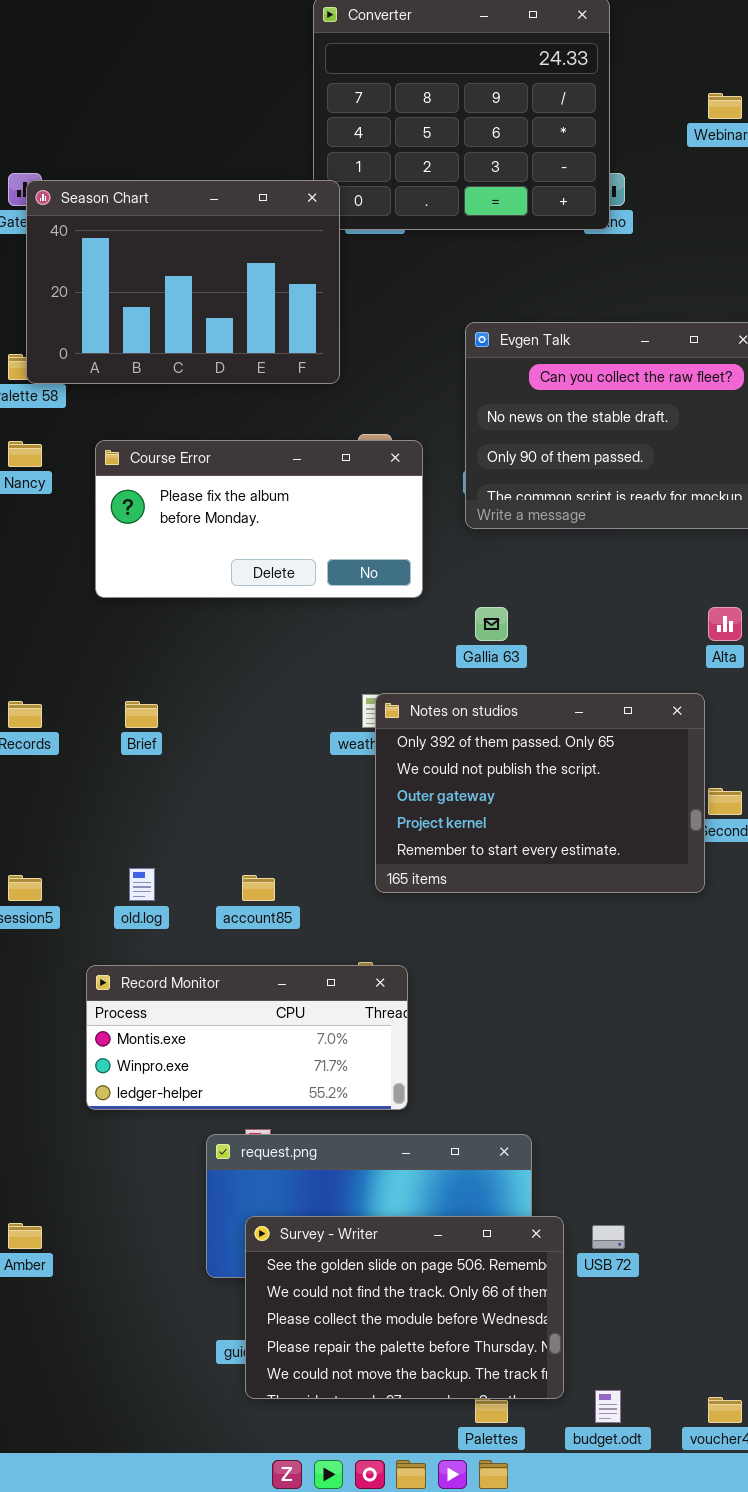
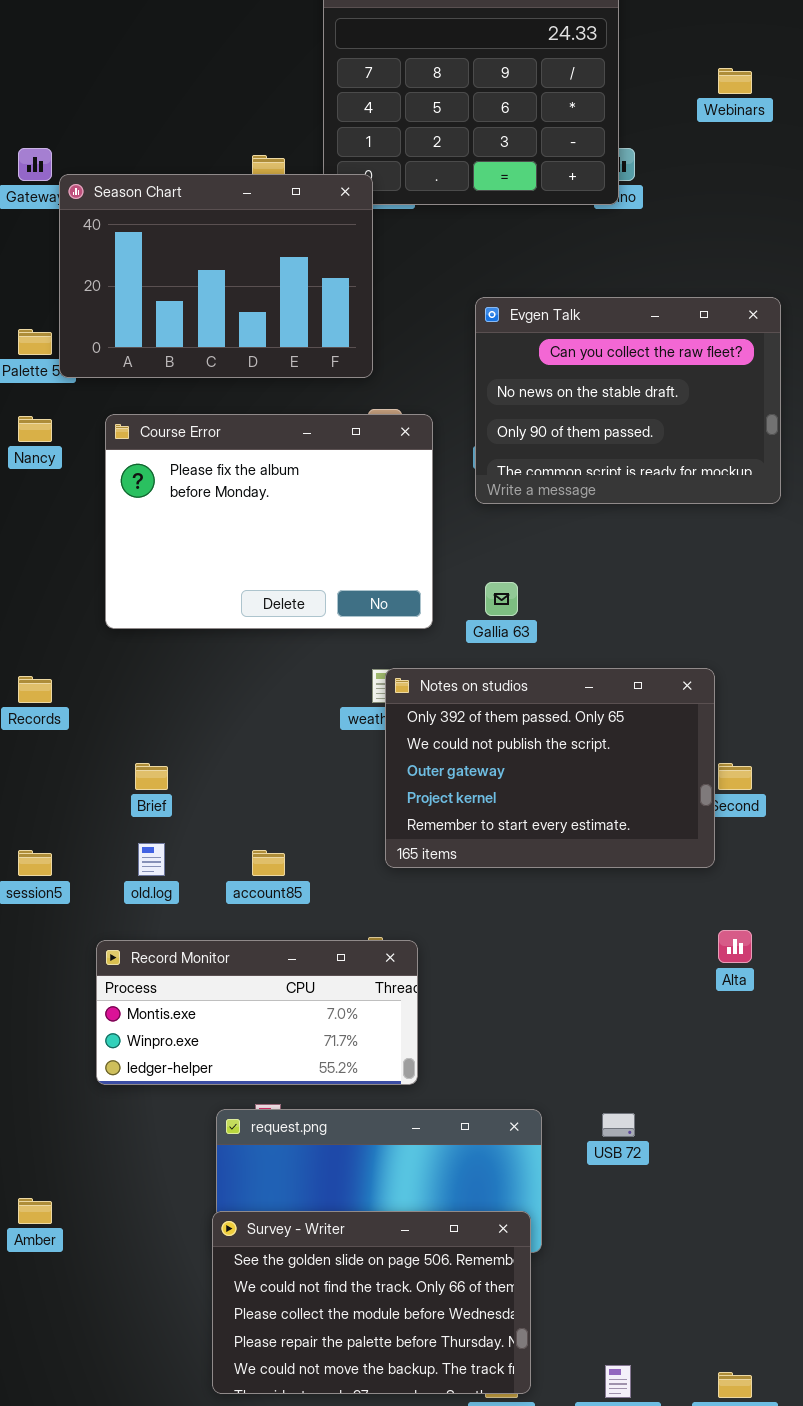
Season Chart: [26,180,340,384] -> [59,174,373,378], moved
Course Error: [95,440,423,598] -> [105,414,433,629], resized
Alta: [708,607,742,641] -> [718,930,752,963], moved
Brief: [125,701,158,728] -> [135,763,168,790], moved
Survey - Writer: [245,1216,564,1399] -> [212,1211,531,1394], moved
USB 72: [592,1225,625,1249] -> [602,1113,635,1137], moved

